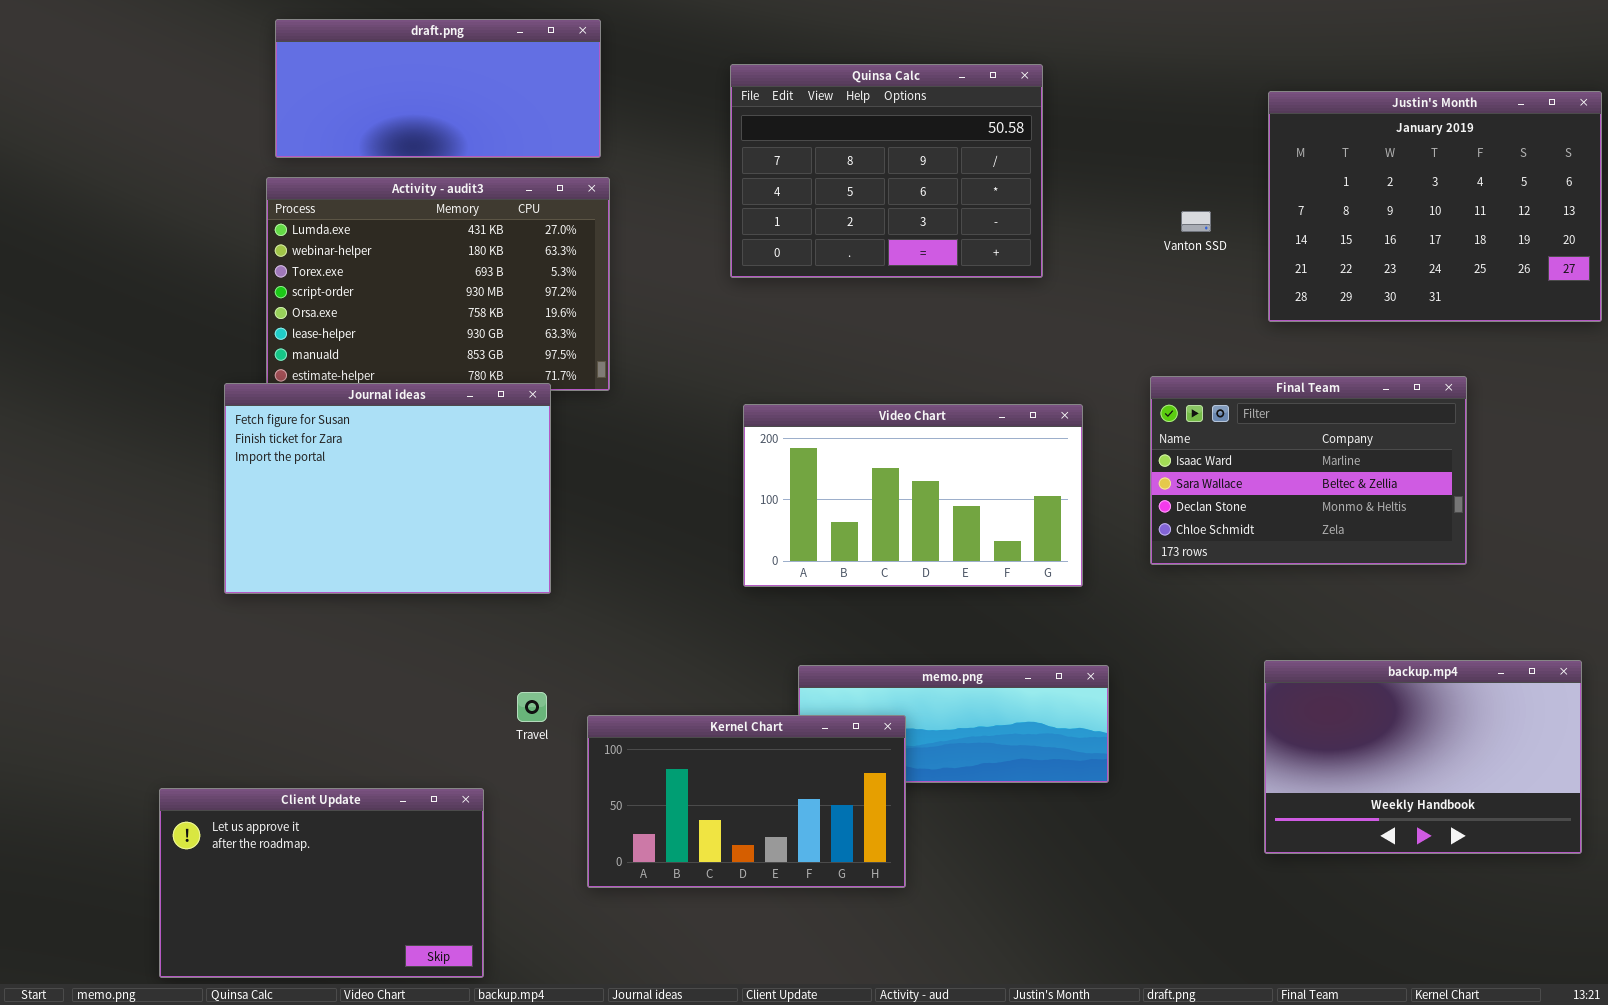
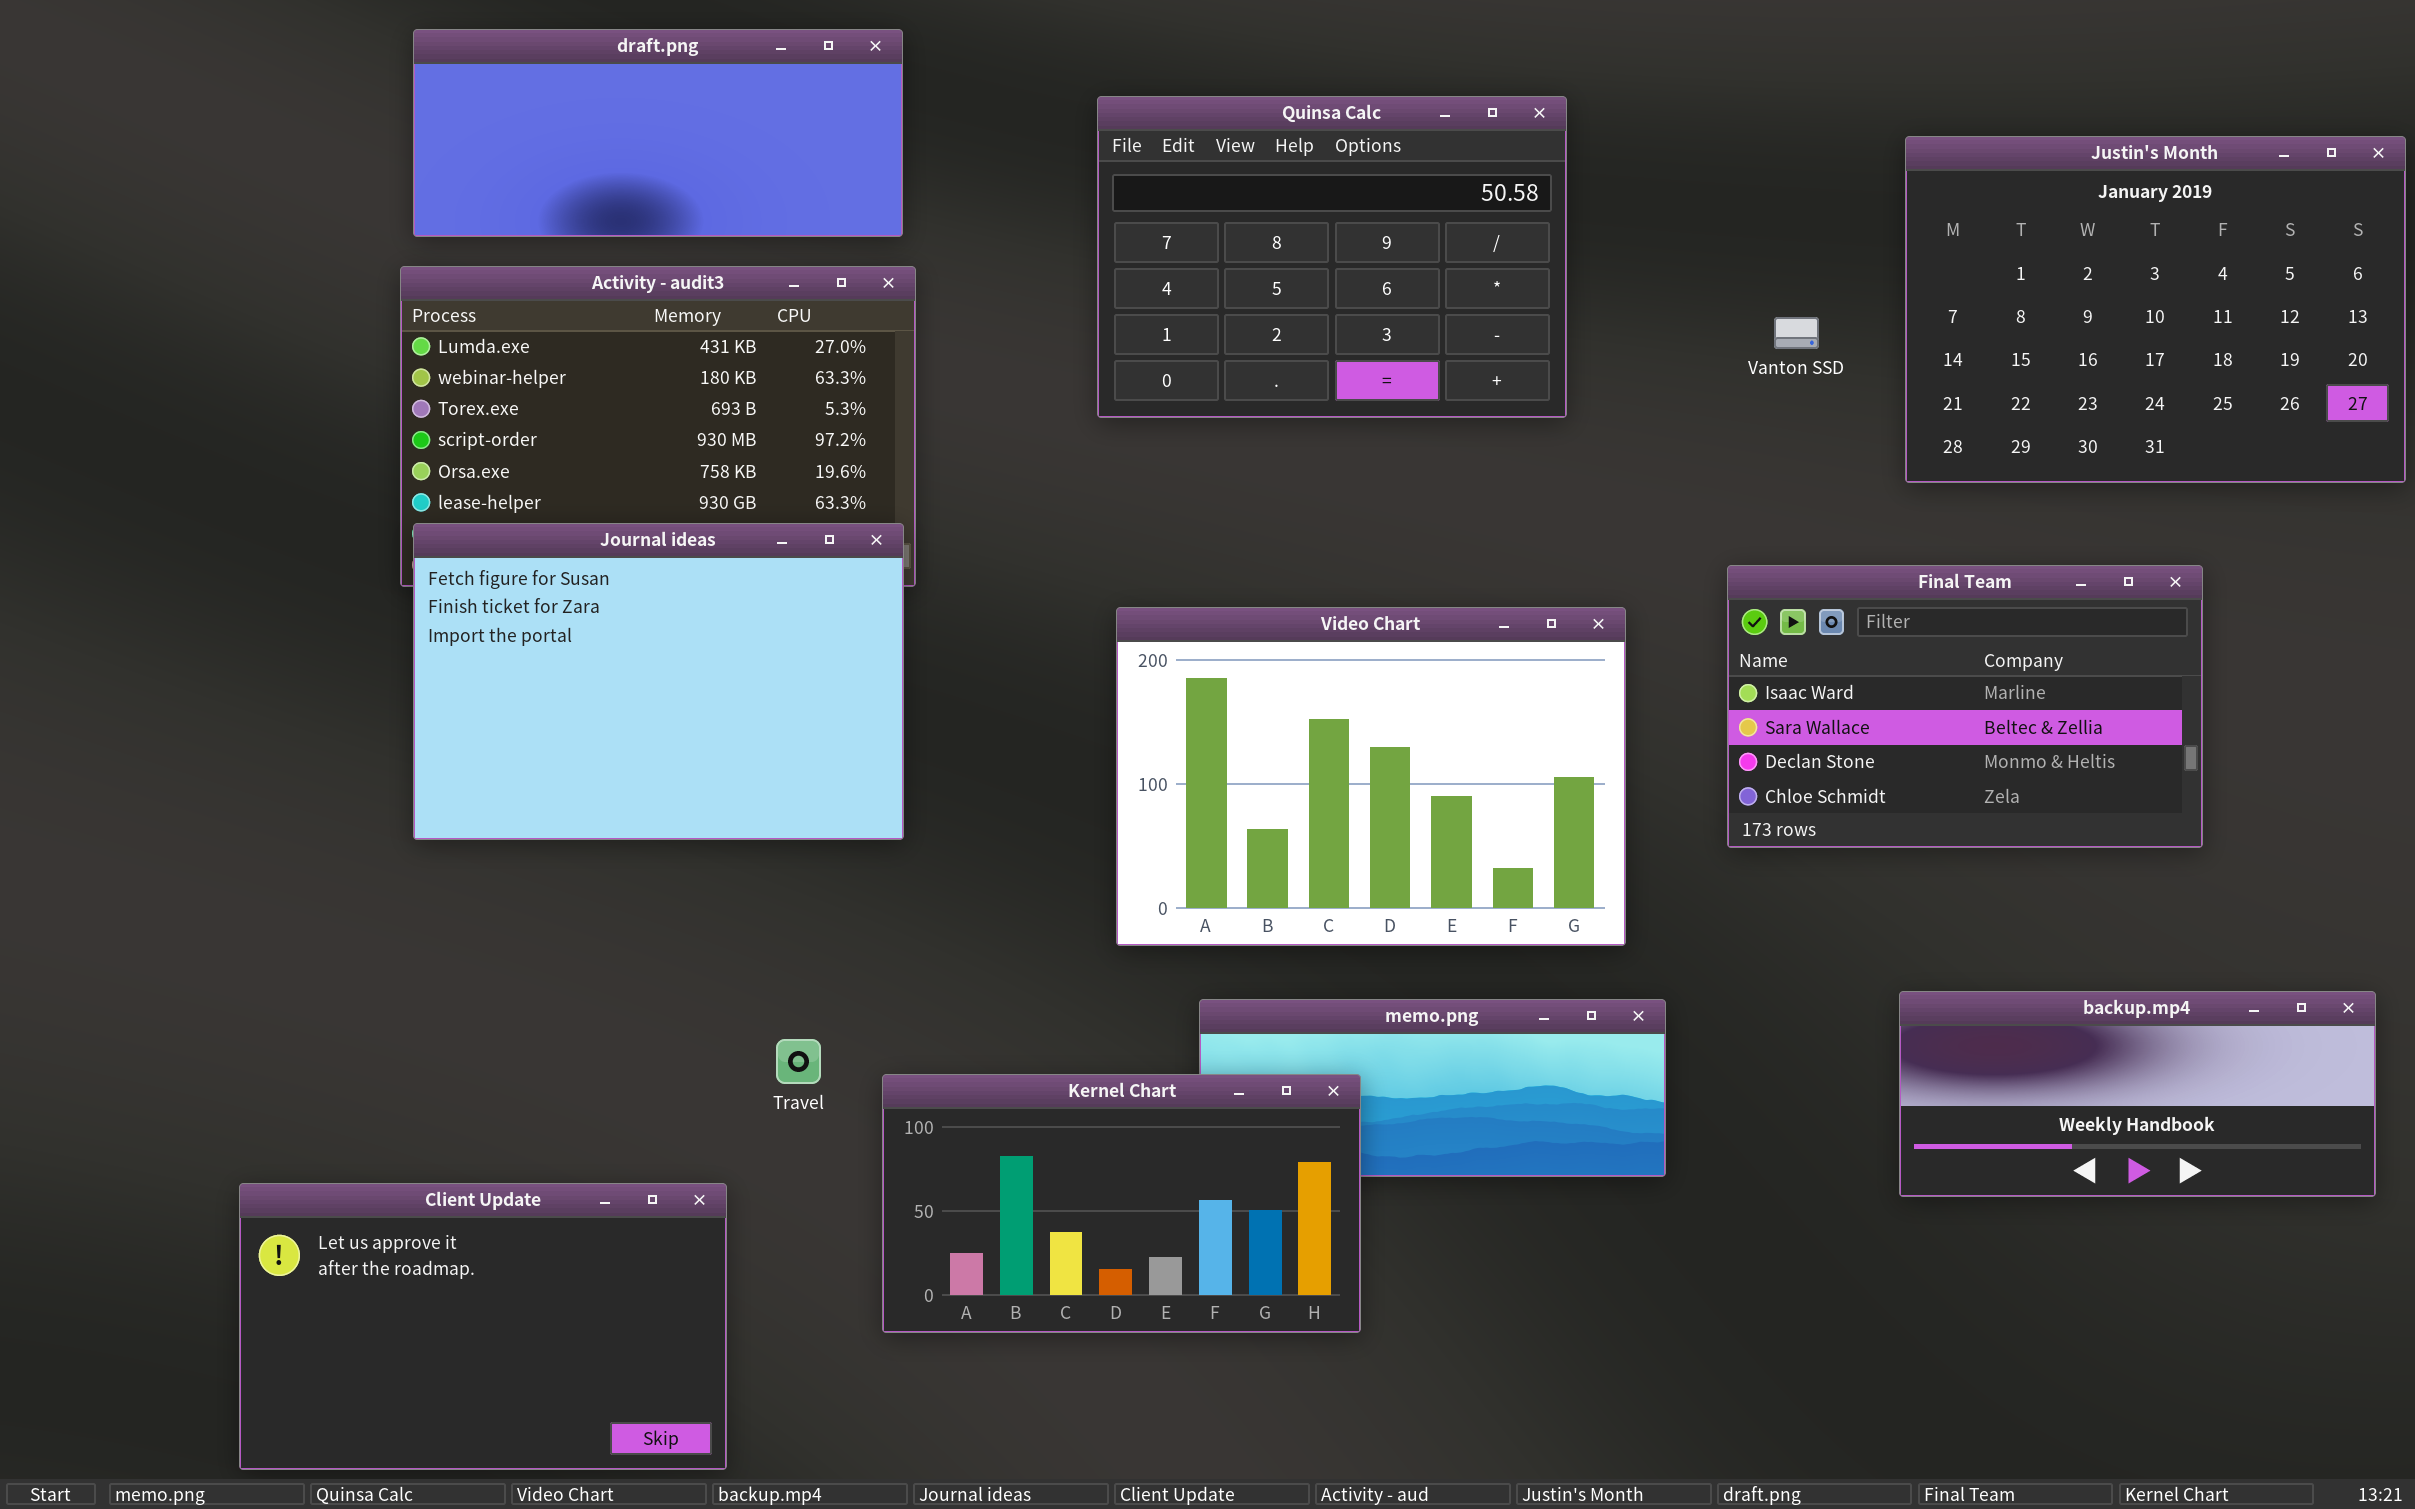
Journal ideas: [224,383,551,594] -> [413,523,904,840], moved
Video Chart: [743,404,1083,587] -> [1116,607,1626,946], resized
backup.mp4: [1264,660,1582,854] -> [1899,991,2376,1197], resized

